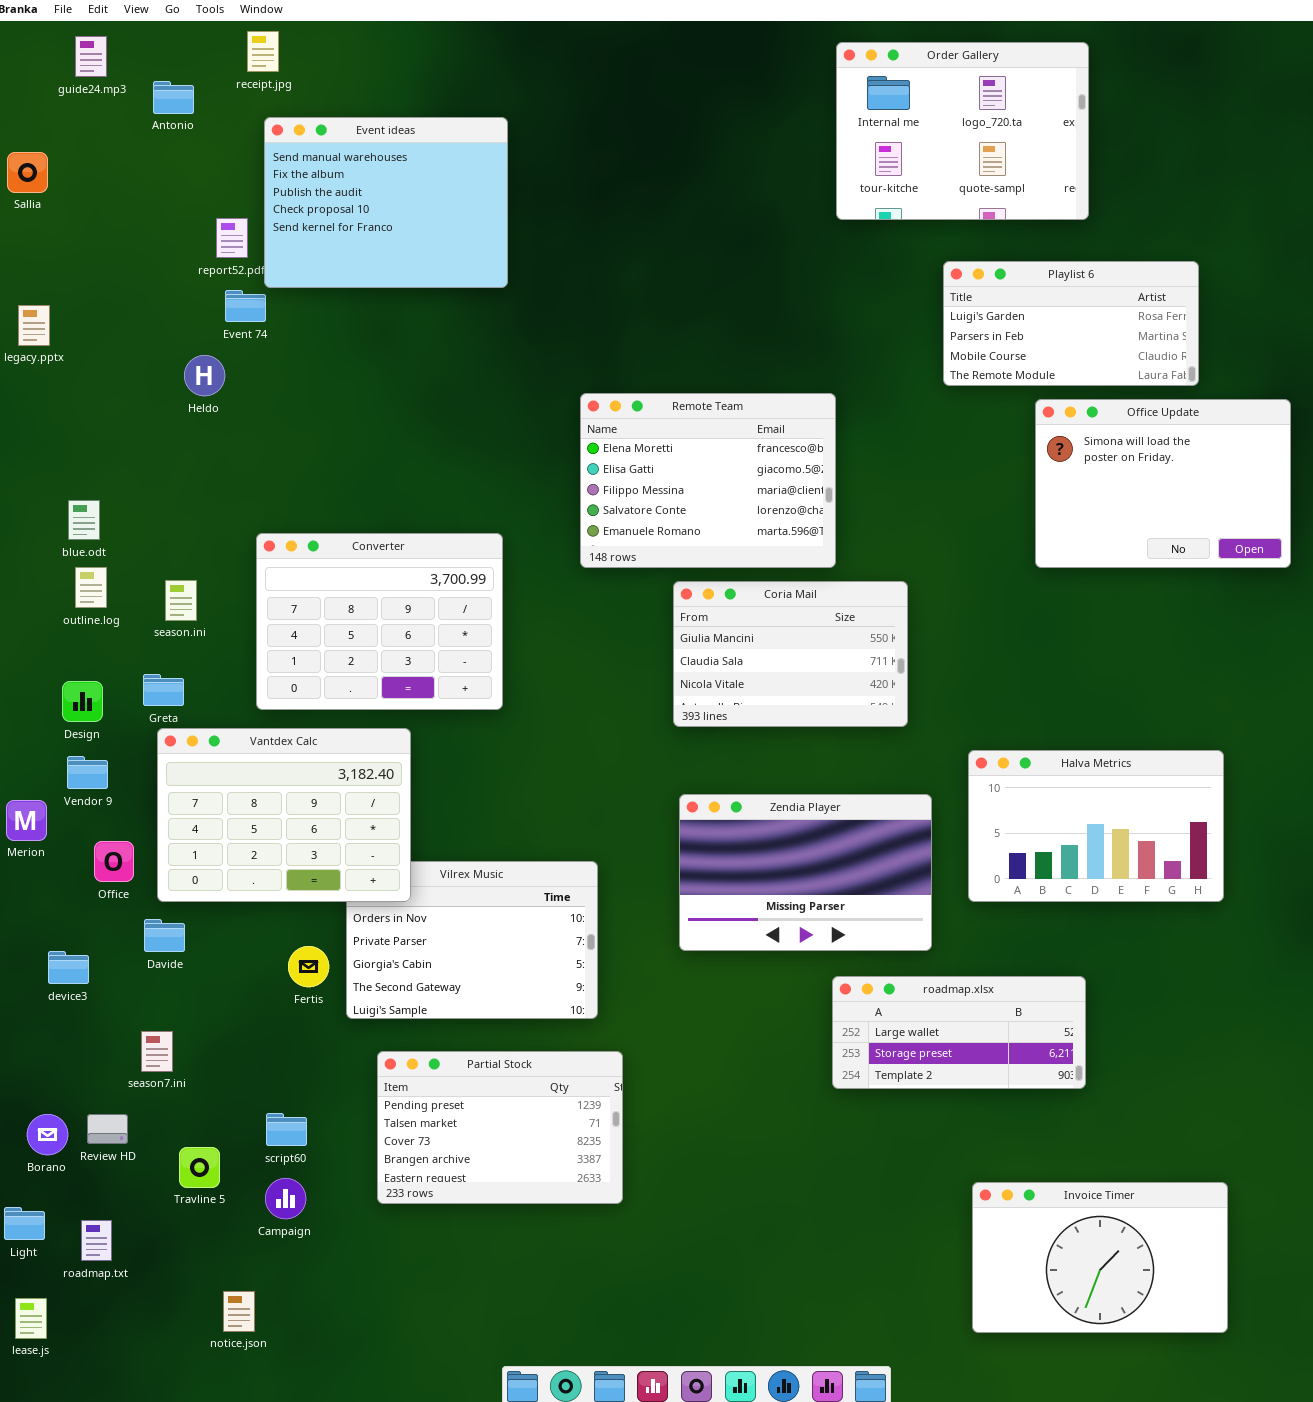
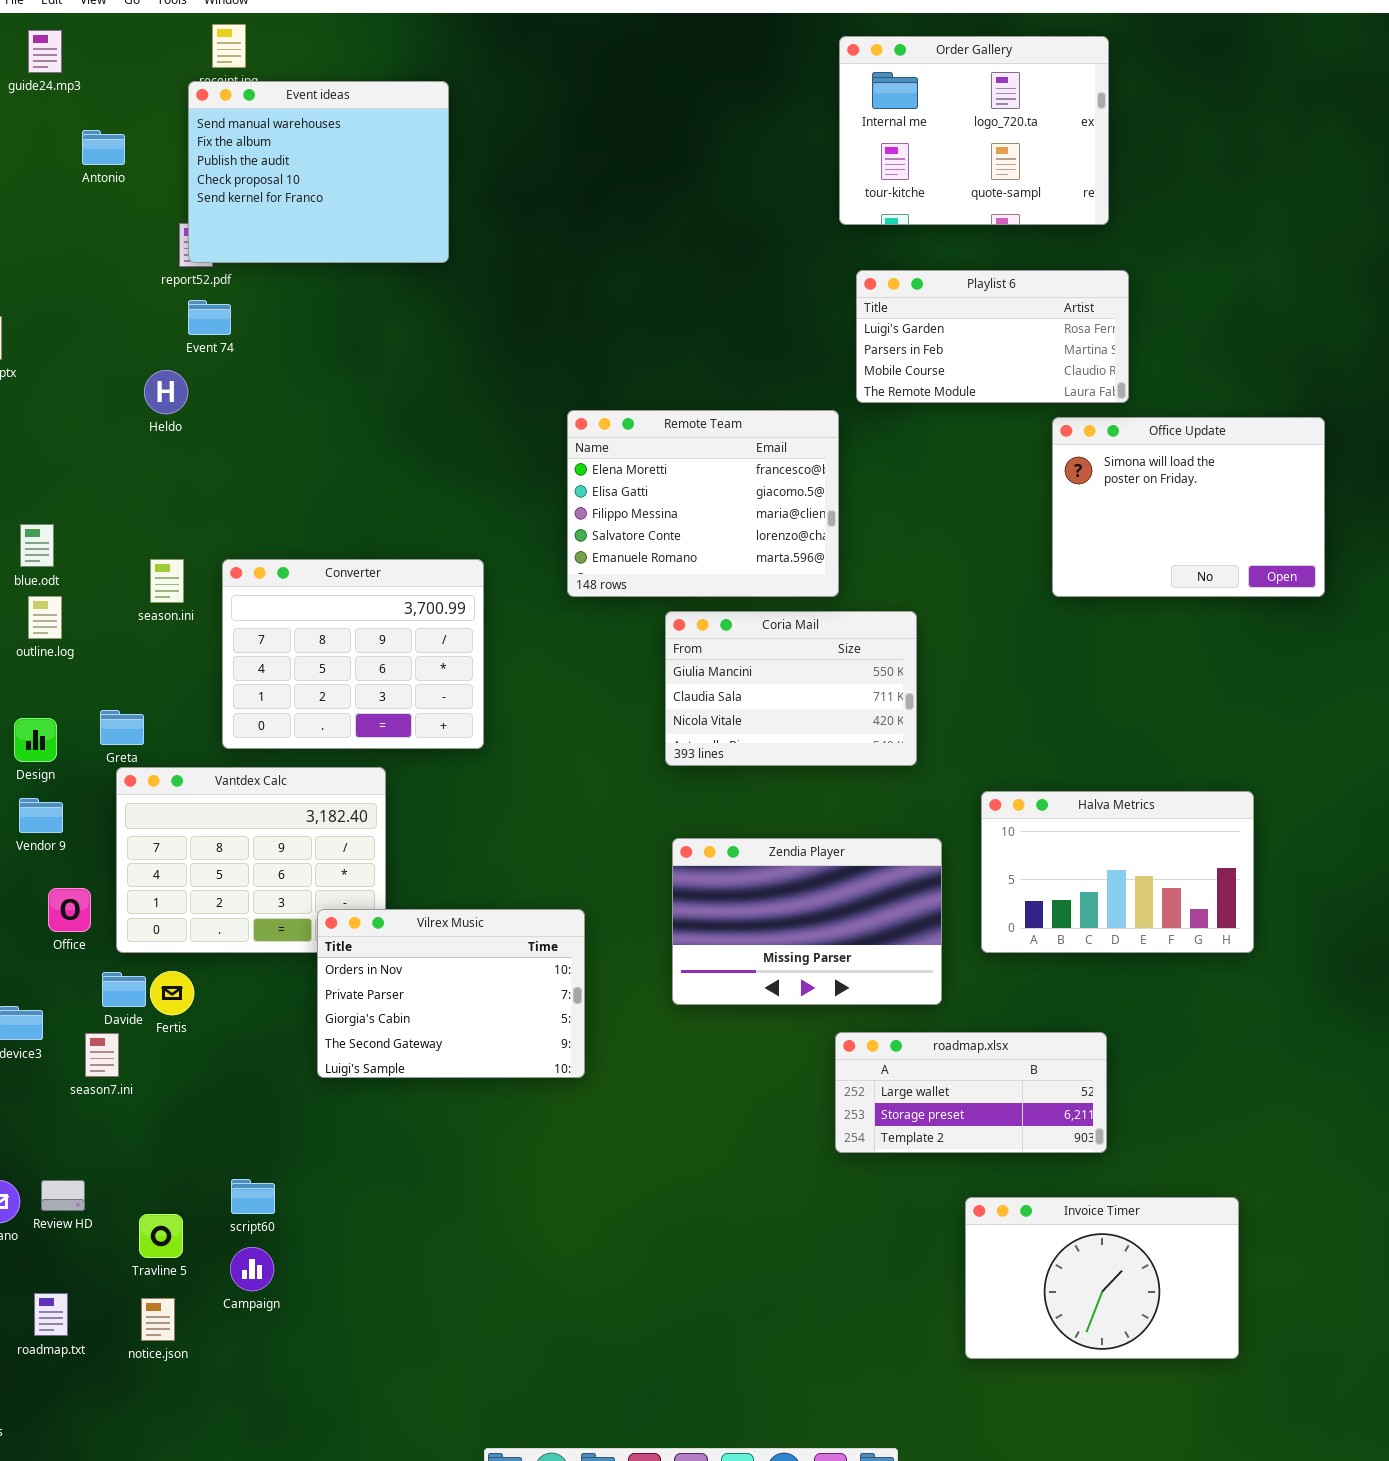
Antonio: [153,81,194,114] -> [82,130,125,165], moved
Event ideas: [264,117,508,288] -> [188,81,449,263], moved
Playlist 6: [943,261,1199,386] -> [856,270,1129,403], moved
season.ini: [165,580,197,621] -> [150,559,184,603], moved
Vilrex Music: [346,861,598,1019] -> [317,909,585,1078], raised
Fertis: [288,946,329,987] -> [150,971,194,1015], moved
season7.ini: [141,1031,173,1072] -> [85,1033,119,1077], moved
Partial Stock: [377,1051,623,1204] -> none, closed
Invoice Timer: [972,1182,1228,1333] -> [965,1197,1239,1359], moved
notice.json: [223,1291,255,1332] -> [141,1298,175,1341], moved

